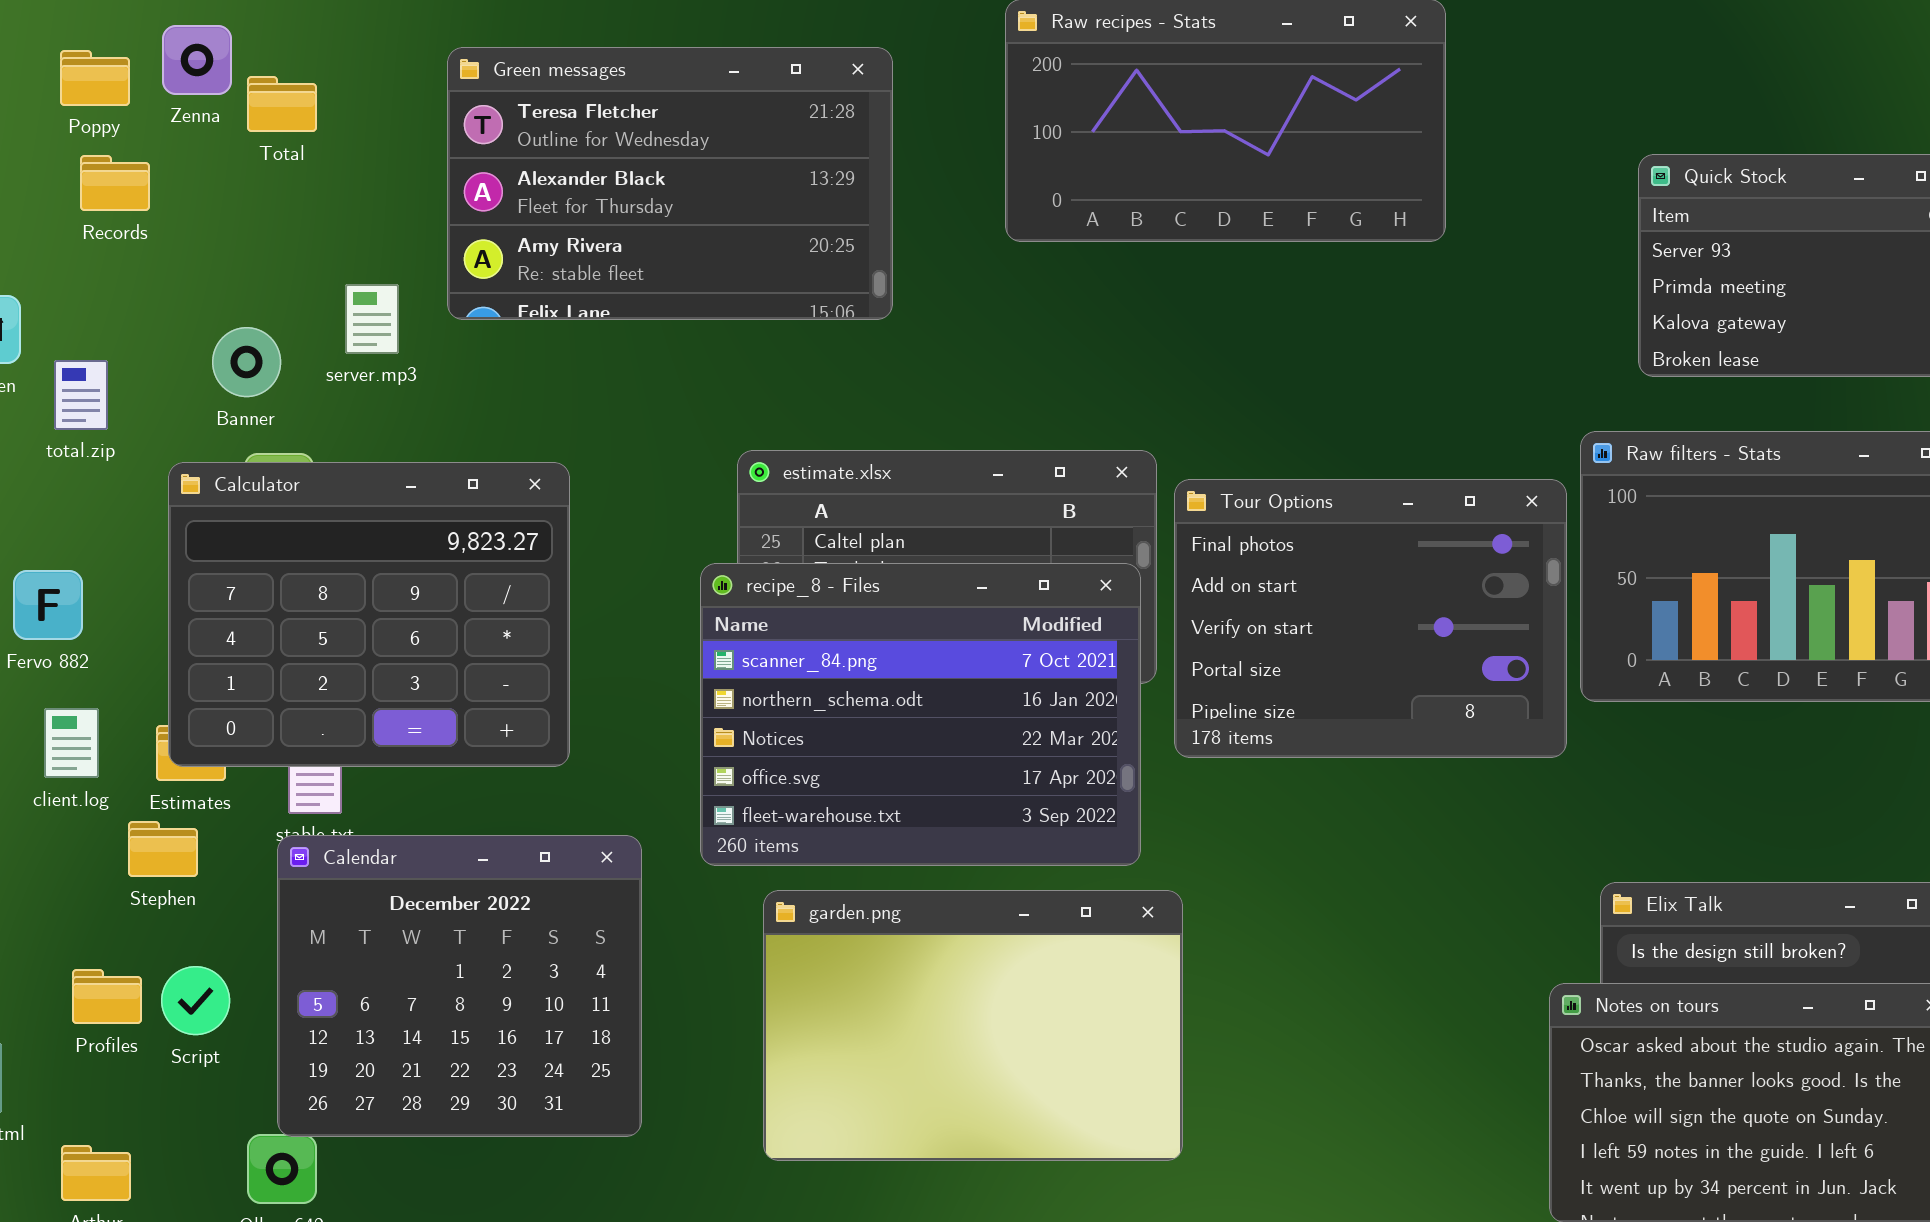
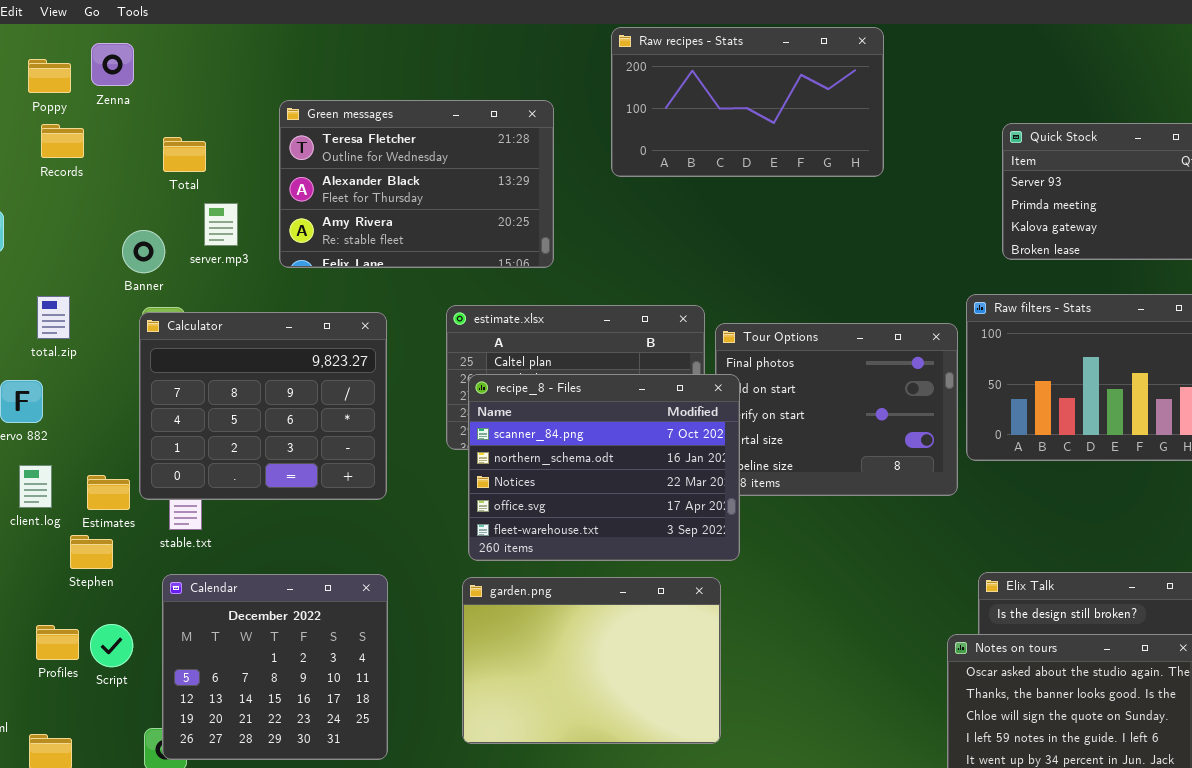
Green messages: [447,47,893,320] -> [279,100,554,268], moved
Total: [247,76,317,132] -> [163,137,206,172], moved
total.zip: [54,360,108,430] -> [37,296,70,339], moved
Calculator: [168,462,570,767] -> [139,312,387,500], moved
recipe_8 - Files: [700,563,1141,866] -> [468,374,740,561], moved
Calendar: [277,835,642,1137] -> [162,574,388,760], moved

